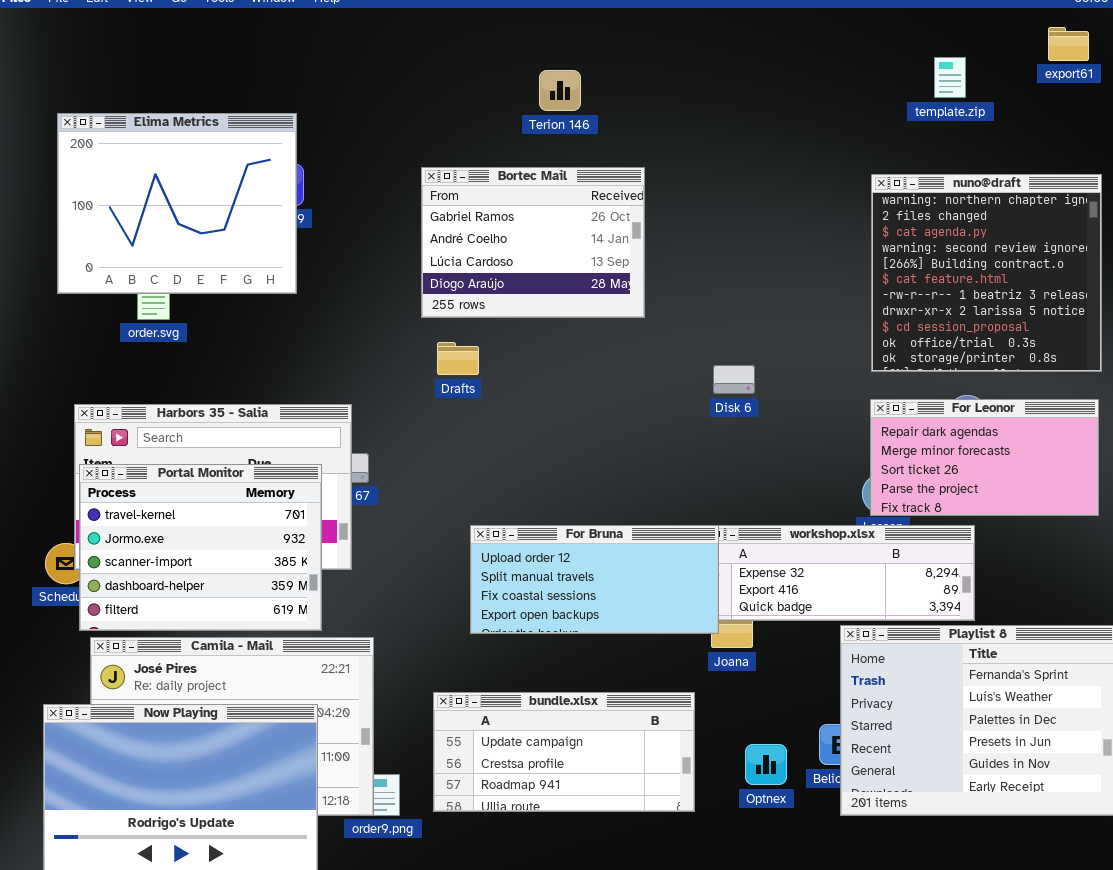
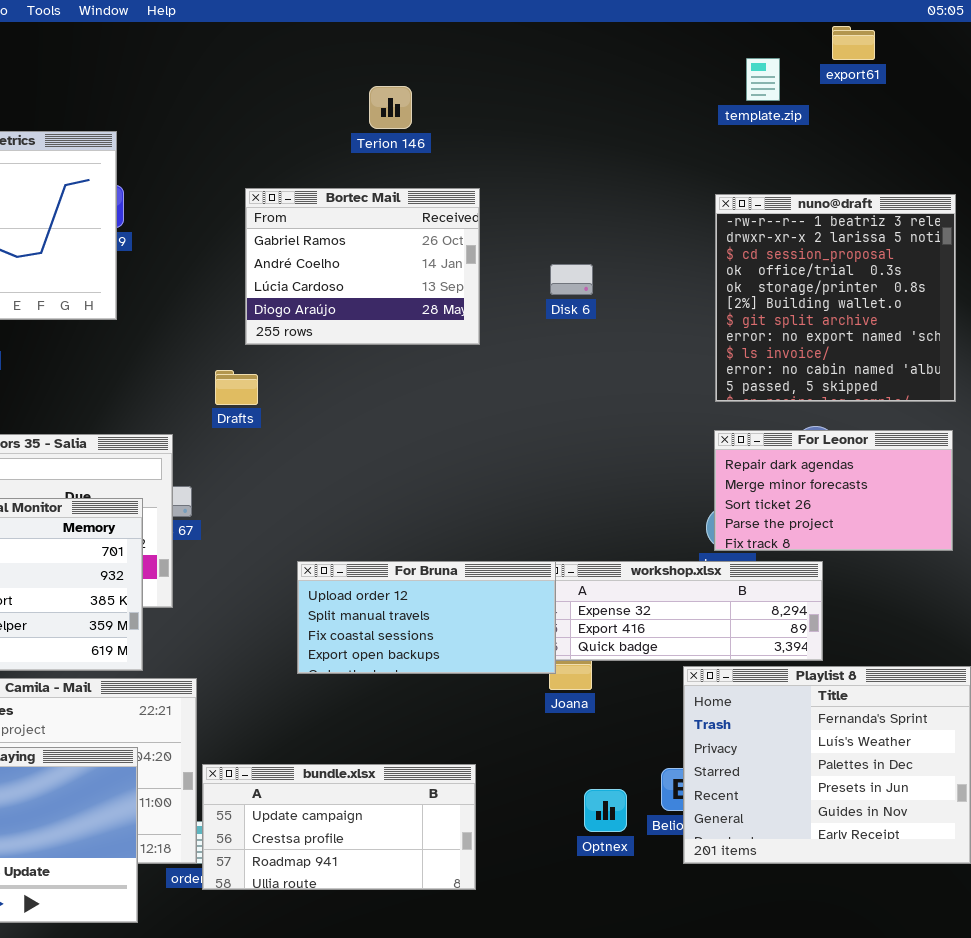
export61: [1048,27,1089,61] -> [832,26,875,60], moved
template.zip: [934,57,966,98] -> [746,58,780,101], moved
nuno@draft: [871,174,1102,372] -> [715,194,956,402], scrolled down 6 rows
Drafts: [437,342,479,375] -> [215,370,258,405], moved
Disk 6: [713,365,755,394] -> [550,264,593,295], moved
bundle.xlsx: [433,692,695,812] -> [202,764,476,890], moved

